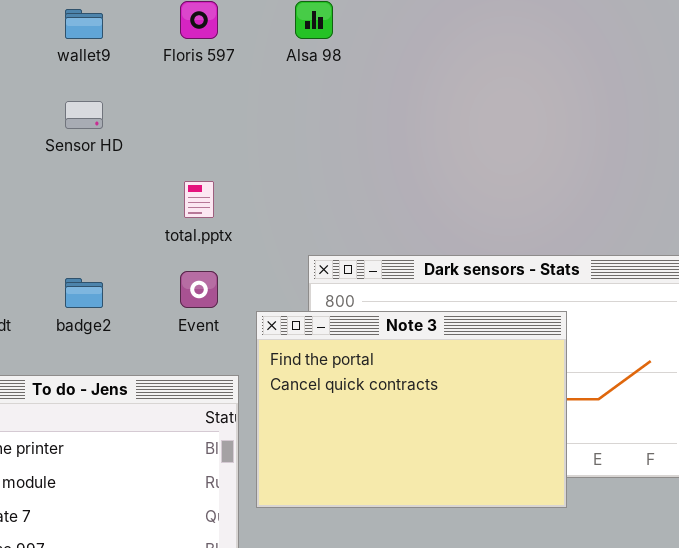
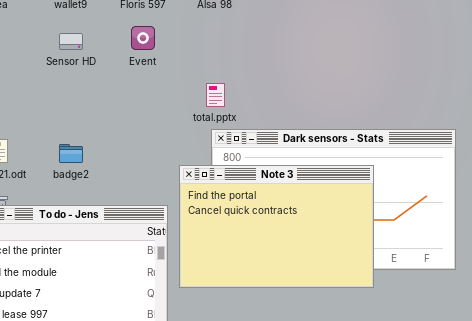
total.pptx: [184,181,214,218] -> [206,83,225,107], moved
Event: [180,271,218,308] -> [131,26,155,50], moved

